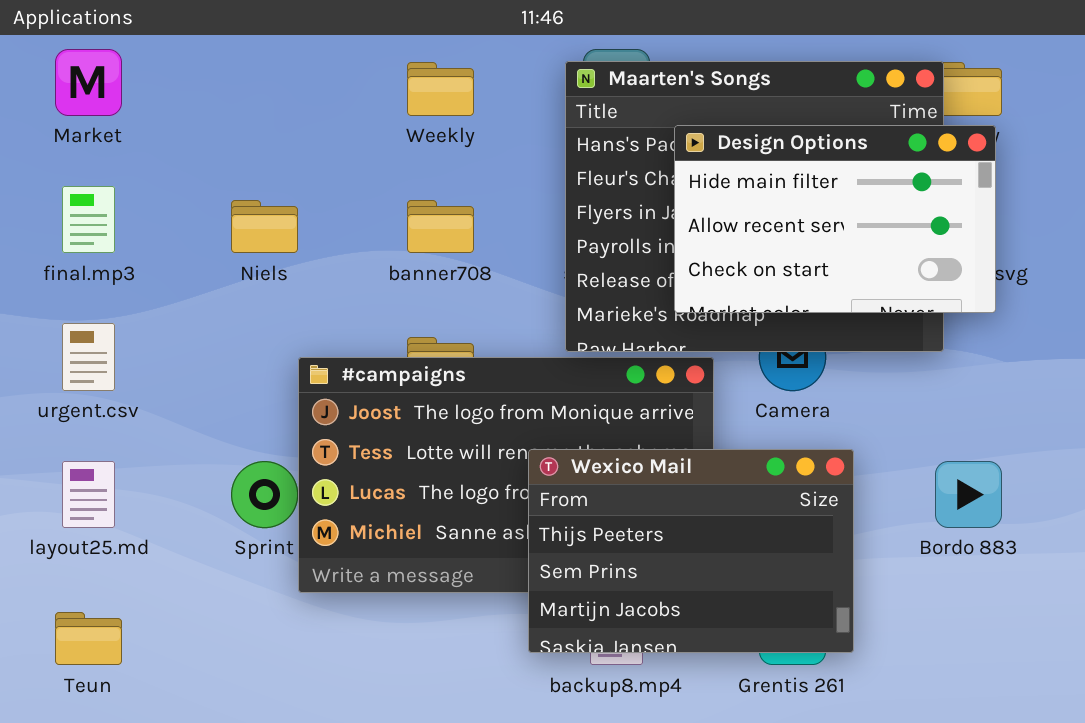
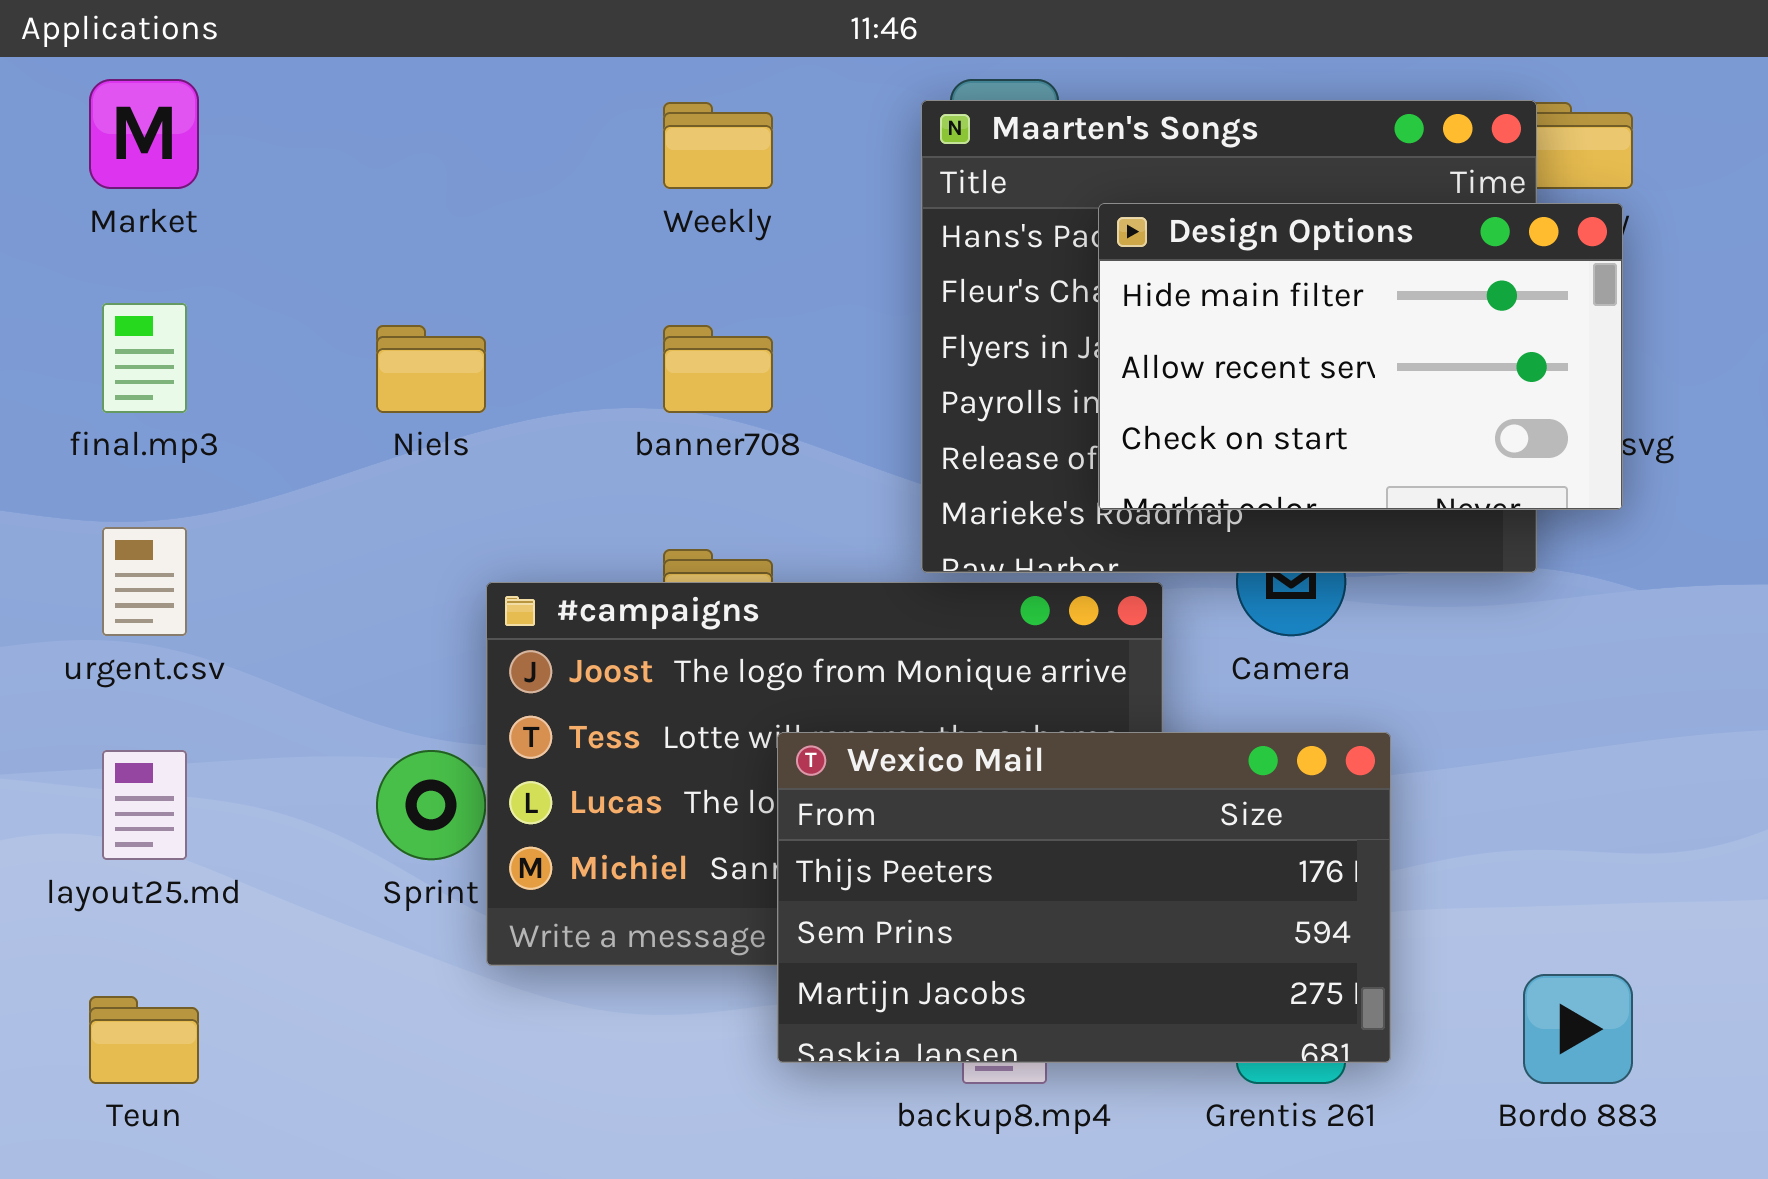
Wexico Mail: [528,449,854,653] -> [777,732,1391,1063], resized
Bordo 883: [935,461,1002,528] -> [1523,974,1633,1084], moved

